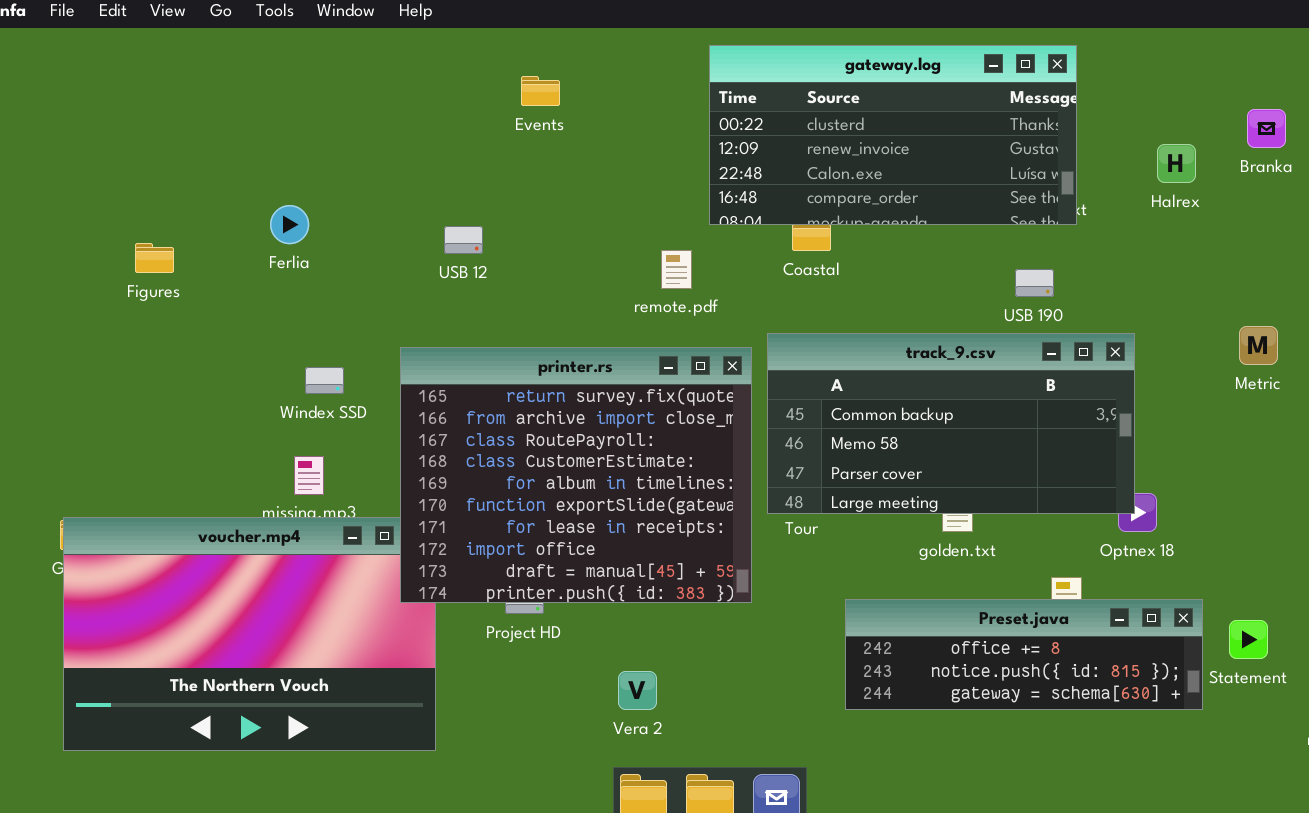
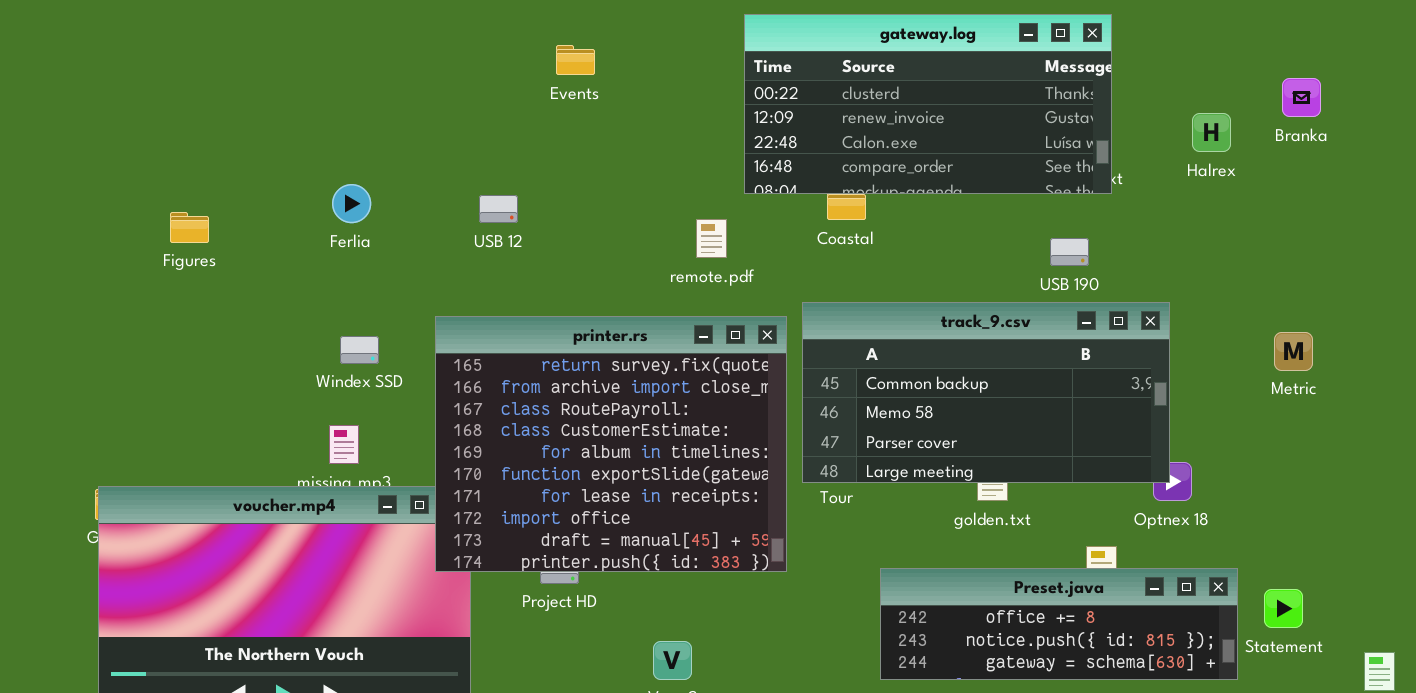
Ferlia: [270,205,309,244] -> [332,184,371,223], moved
Metric: [1239,326,1278,365] -> [1274,332,1313,371], moved

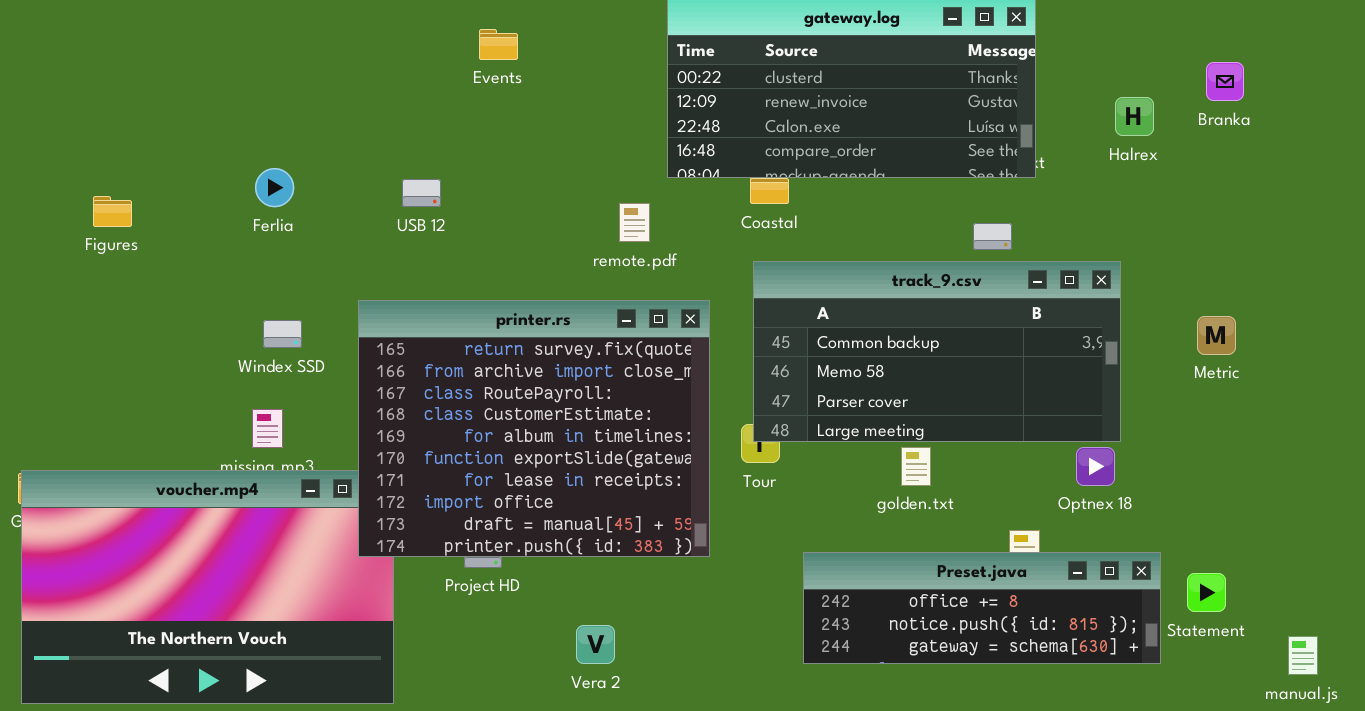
track_9.csv: [802,302,1170,483] -> [753,261,1121,442], moved

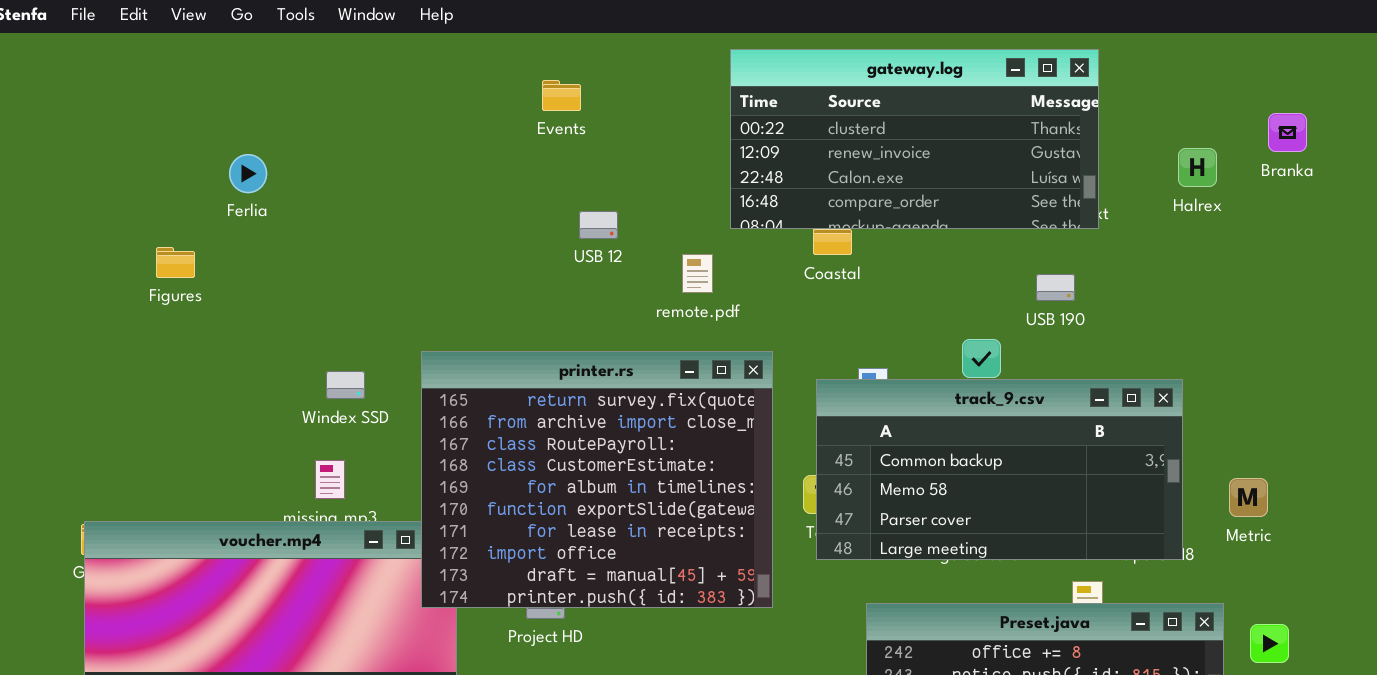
Ferlia: [255,168,294,207] -> [229,154,267,193], moved
USB 12: [402,179,441,207] -> [579,211,618,239], moved
track_9.csv: [753,261,1121,442] -> [816,379,1183,560], moved
Metric: [1197,316,1236,355] -> [1229,478,1268,517], moved

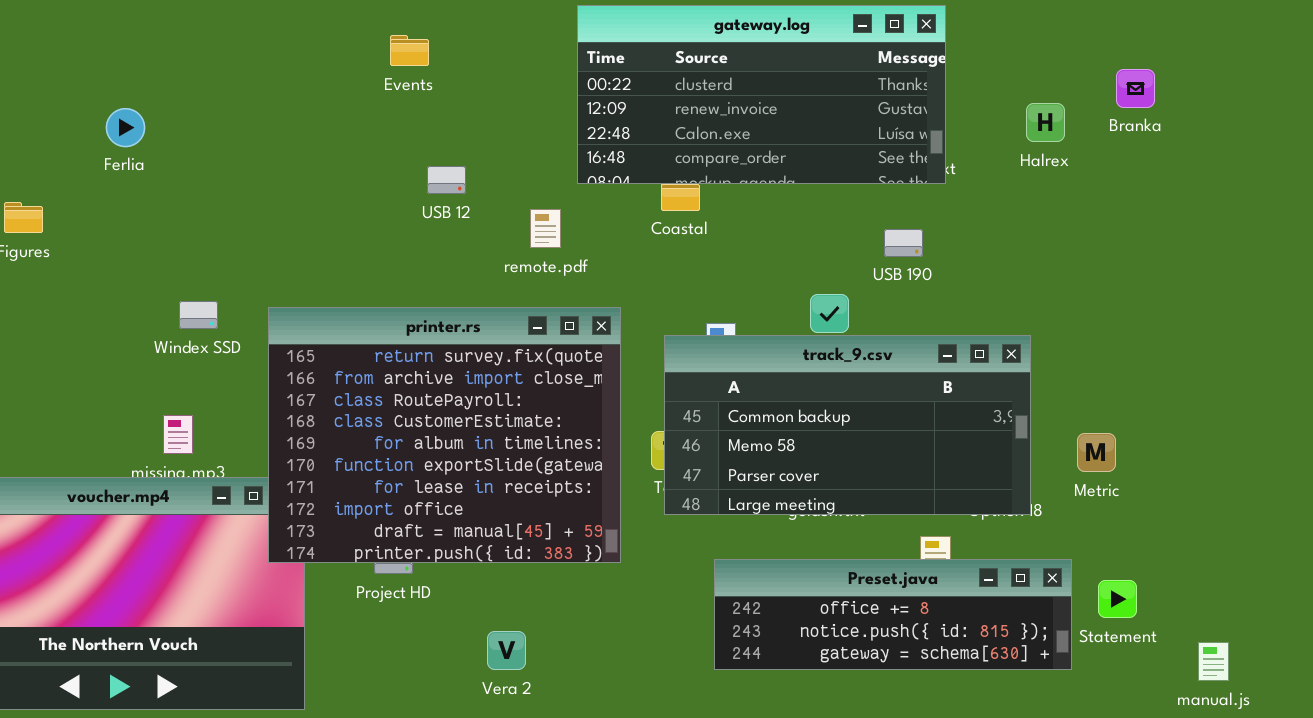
Ferlia: [229,154,267,193] -> [106,108,145,147], moved
Windex SSD: [326,371,365,399] -> [179,301,218,329], moved

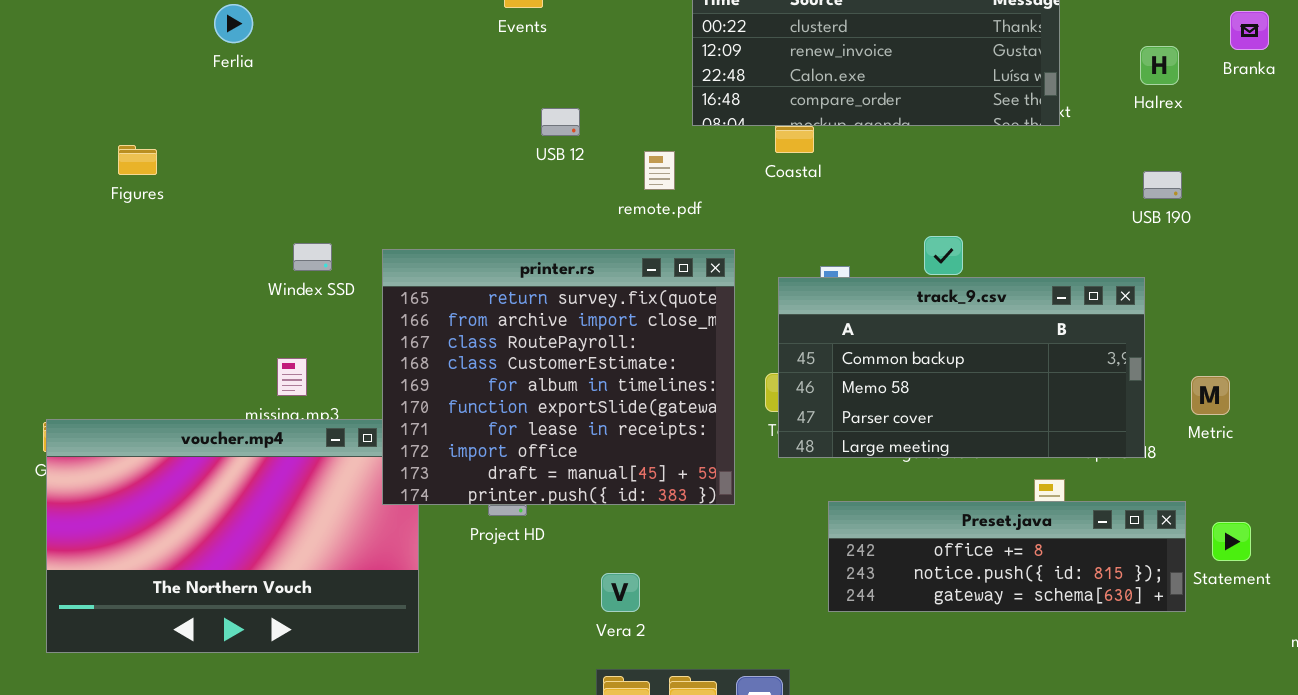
Ferlia: [106,108,145,147] -> [214,4,253,43], moved
USB 190: [884,229,923,257] -> [1143,171,1182,199], moved

